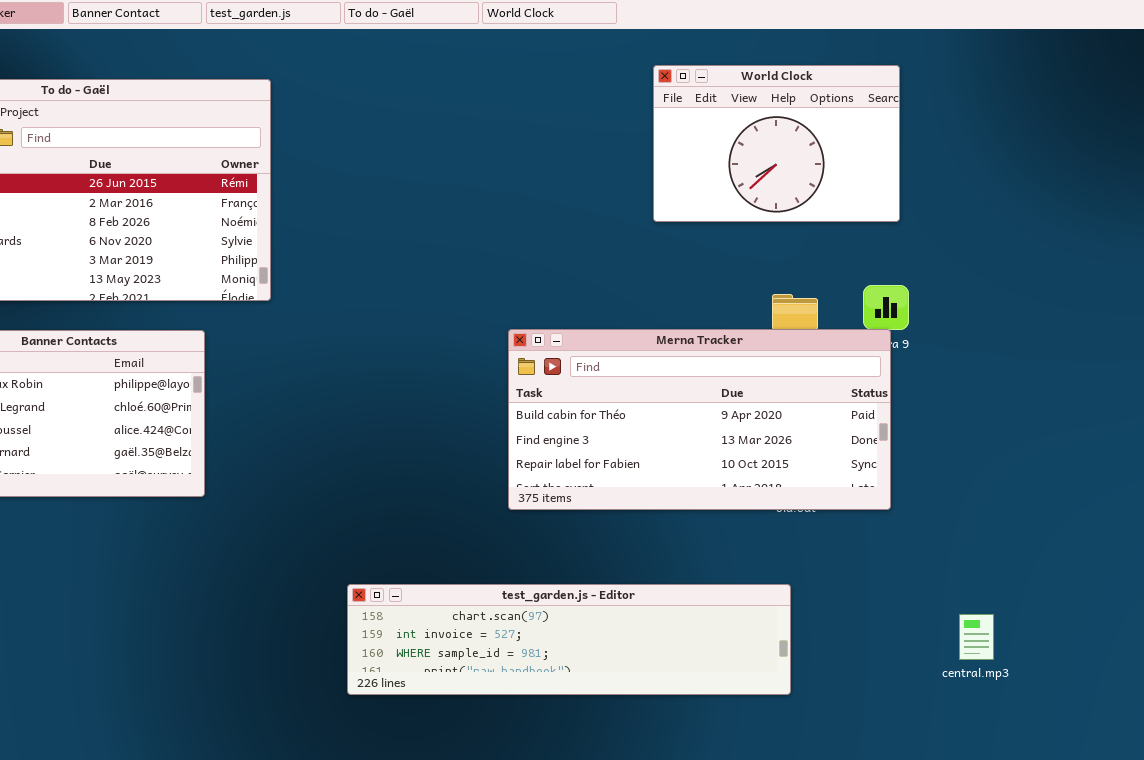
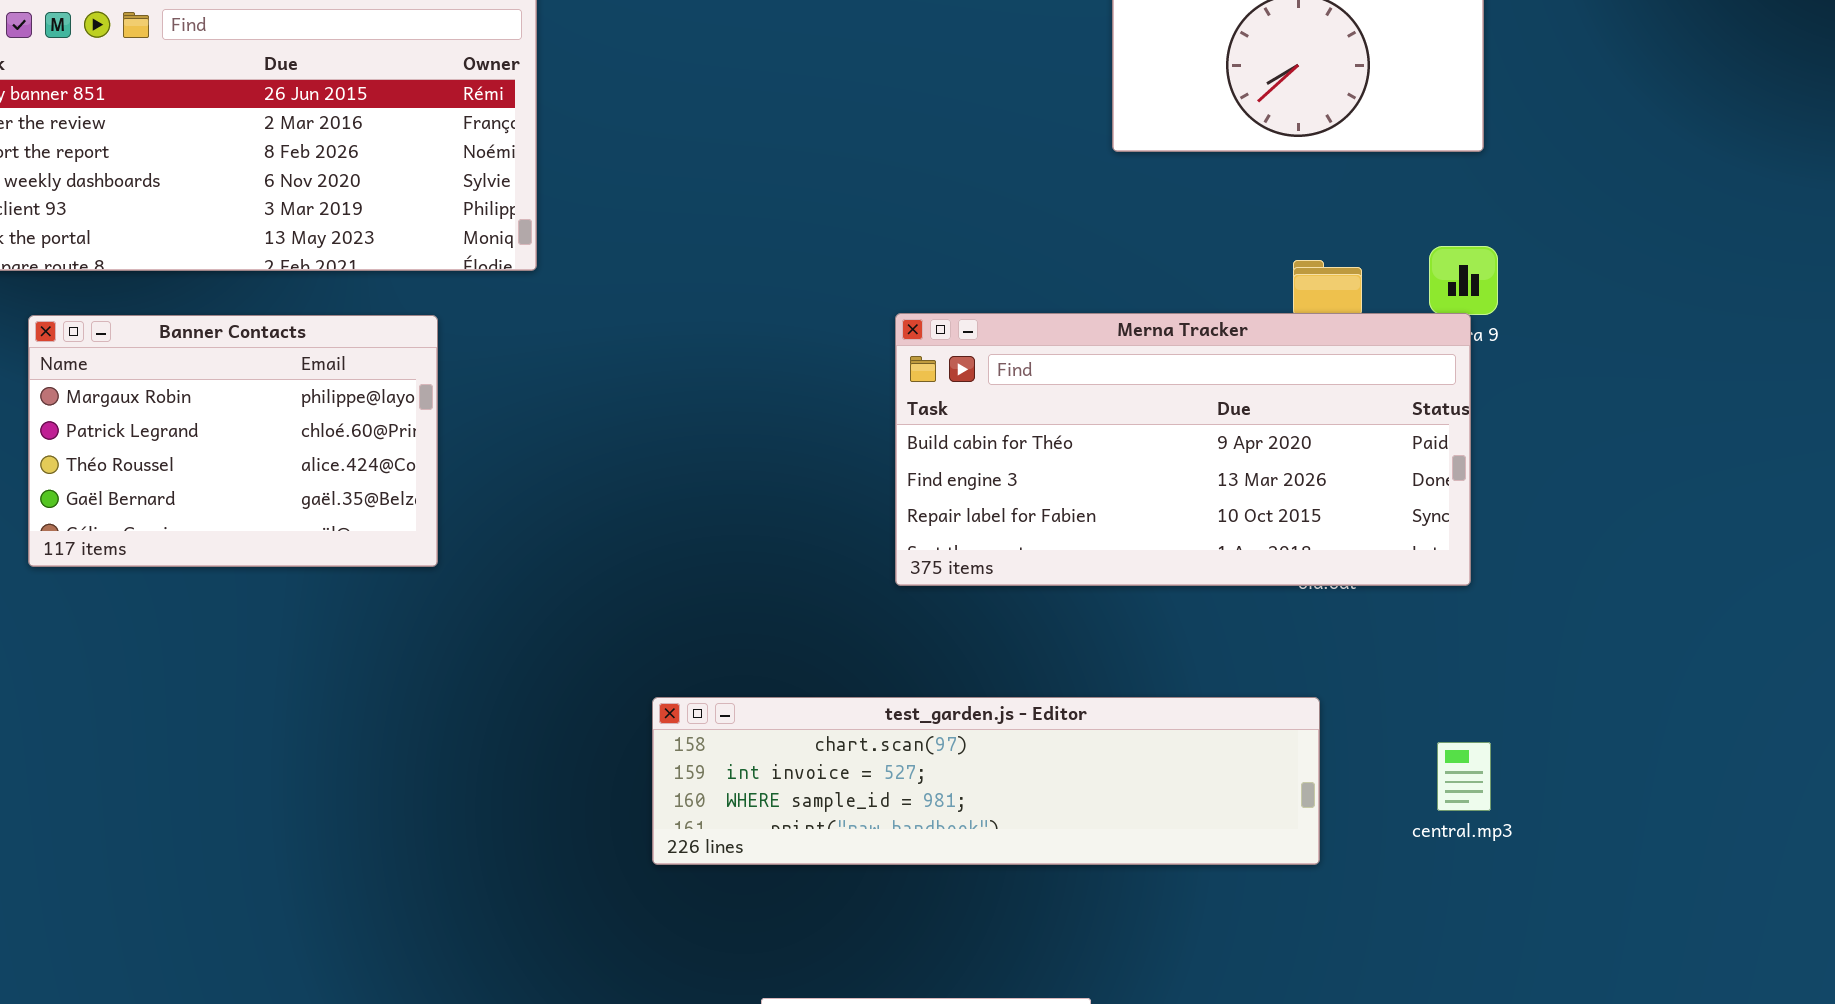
central.mp3: [959,614,994,660] -> [1437,742,1491,811], moved

